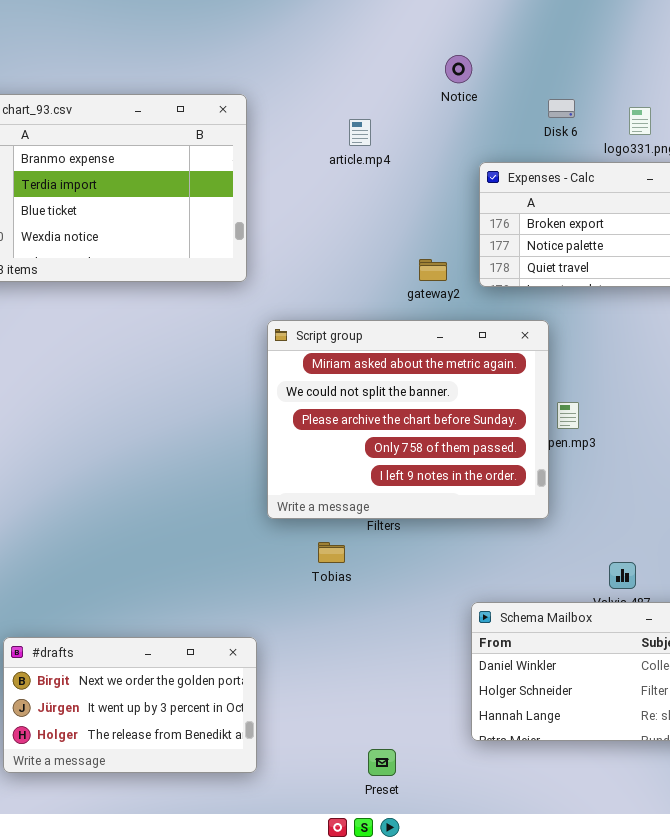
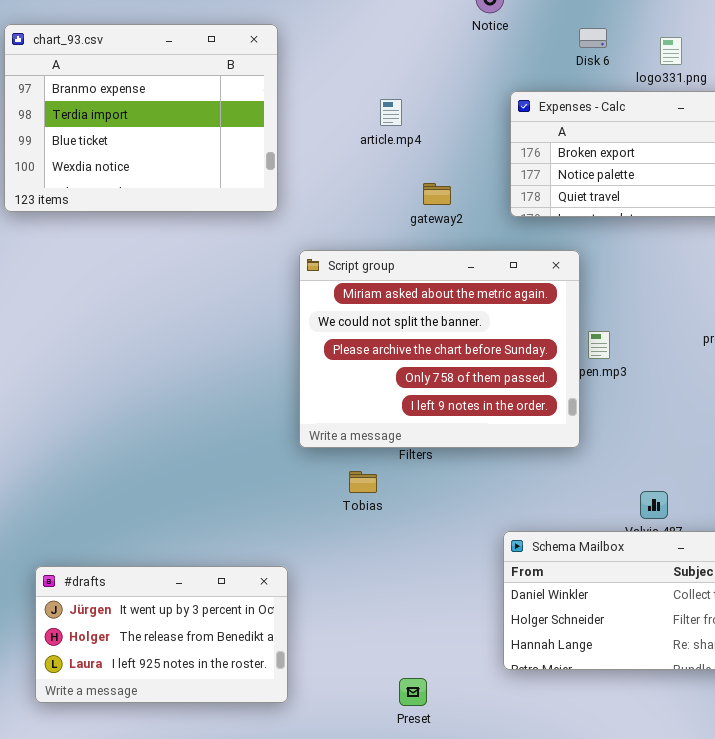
article.mp4: [349,119,371,146] -> [380,99,402,126], moved
gateway2: [419,259,447,281] -> [423,183,451,205], moved
#drafts: [3,637,257,773] -> [35,566,288,703], scrolled down 1 row

